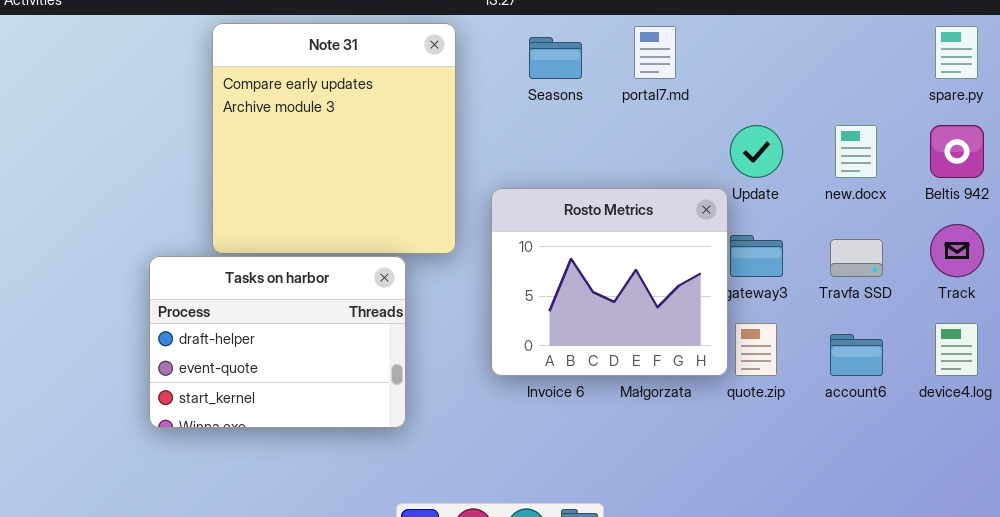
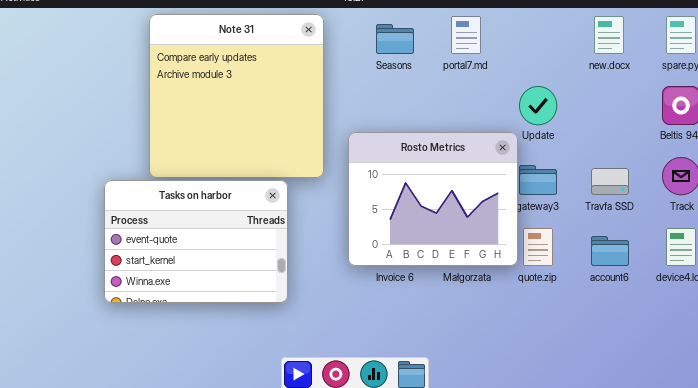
new.docx: [835,125,877,178] -> [594,16,624,54], moved
Tasks on harbor: [149,256,406,428] -> [104,180,288,303], scrolled down 1 row

